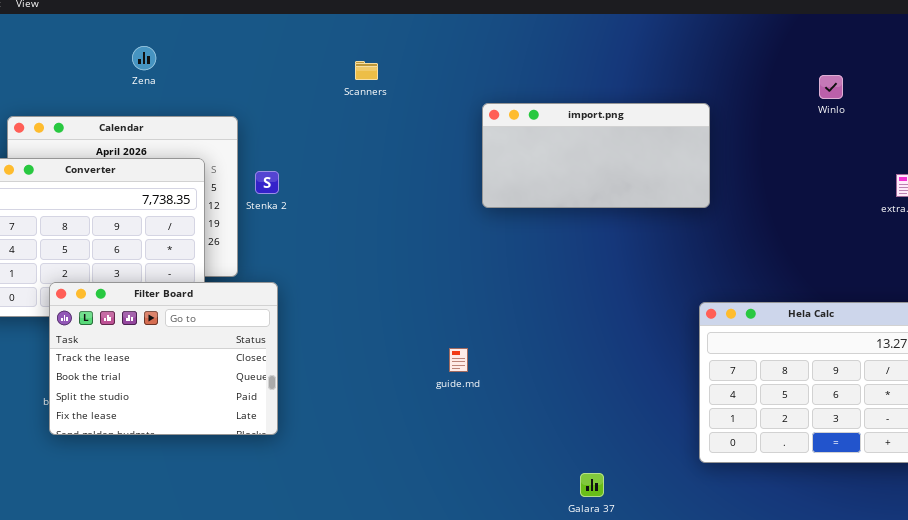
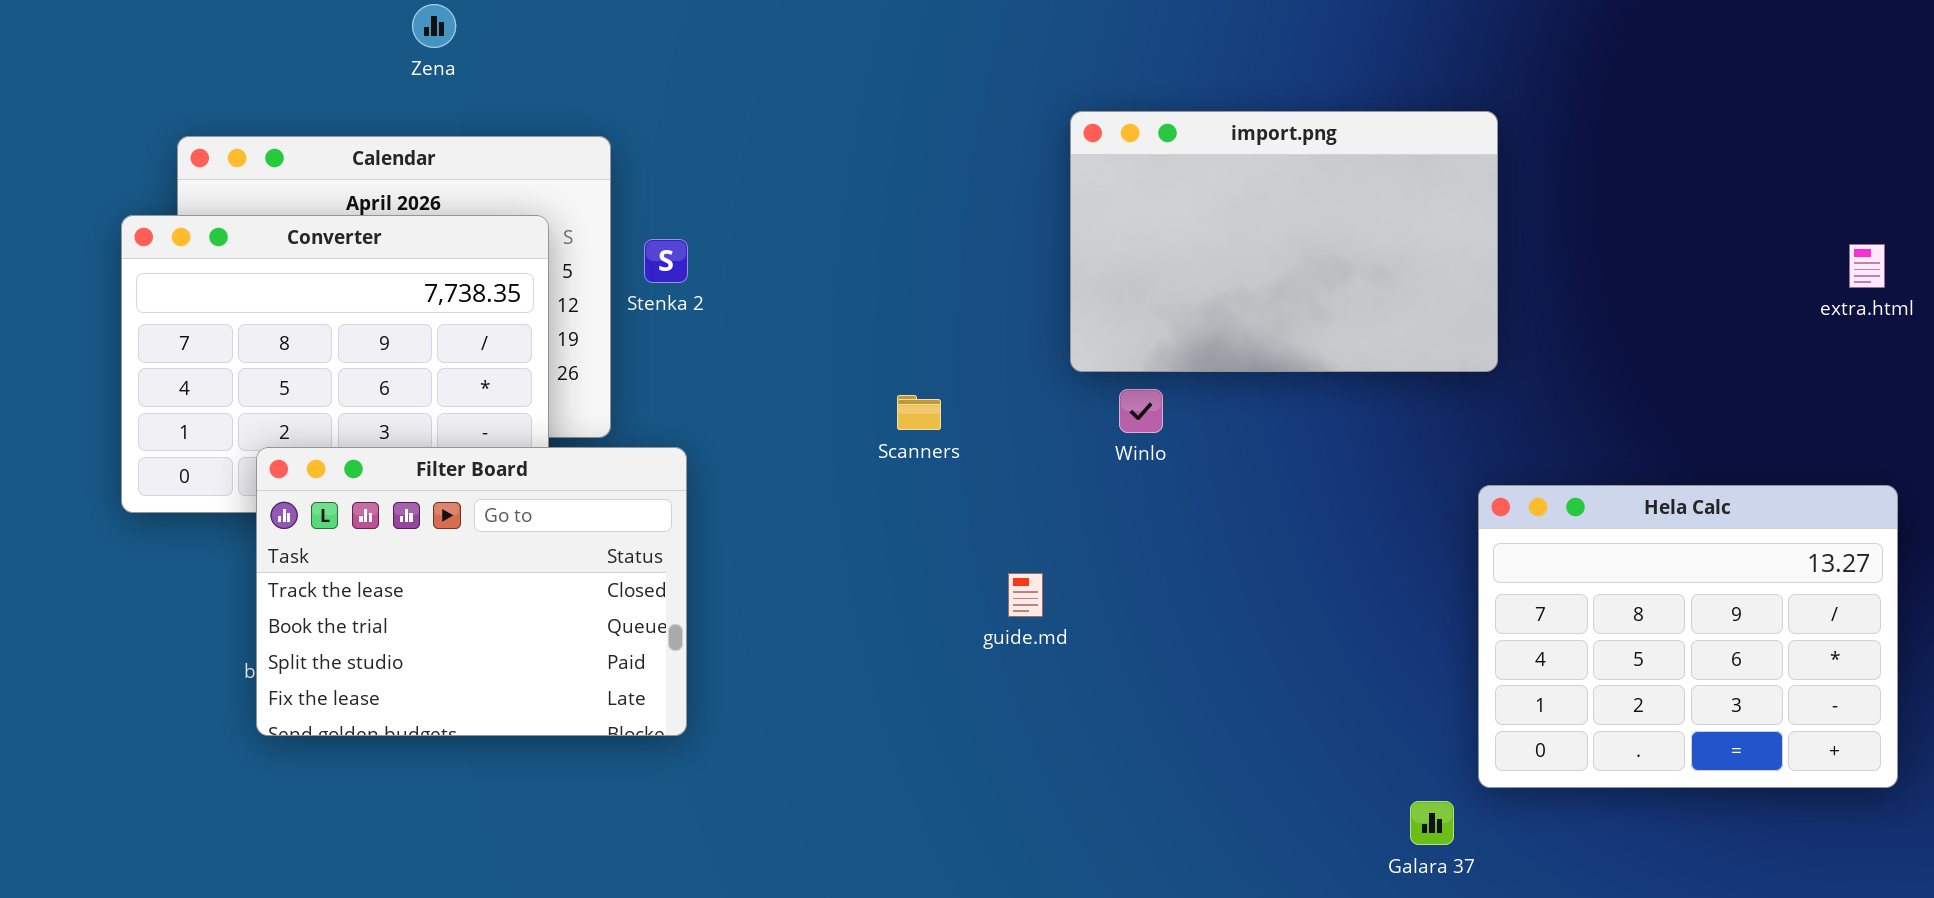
Scanners: [355,61,378,80] -> [897,395,941,430], moved
Winlo: [819,75,843,99] -> [1119,389,1163,433], moved
import.png: [482,103,710,208] -> [1070,111,1498,372], resized
Galara 37: [580,473,604,497] -> [1410,801,1454,845], moved

